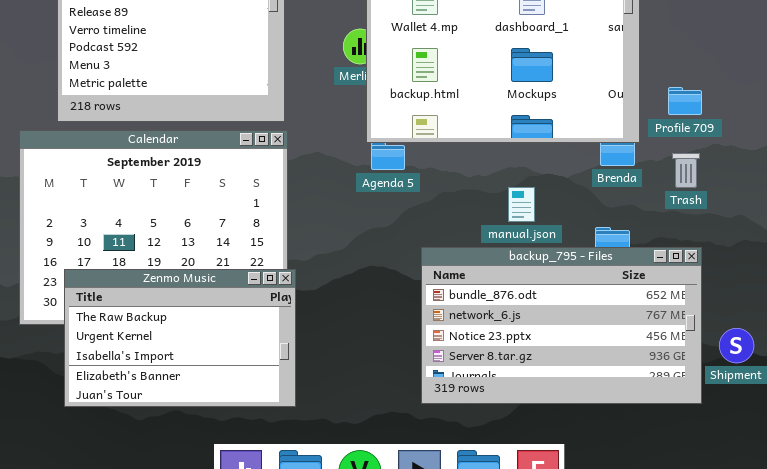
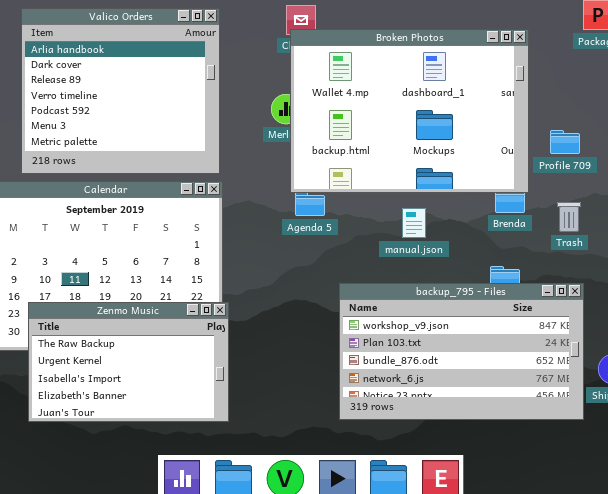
Profile 709: [668,87,702,115] -> [550,130,580,154], moved
manual.json: [508,187,535,222] -> [402,208,426,238], moved
backup_795 - Files: [421,247,702,404] -> [339,283,584,420], scrolled up 2 rows

